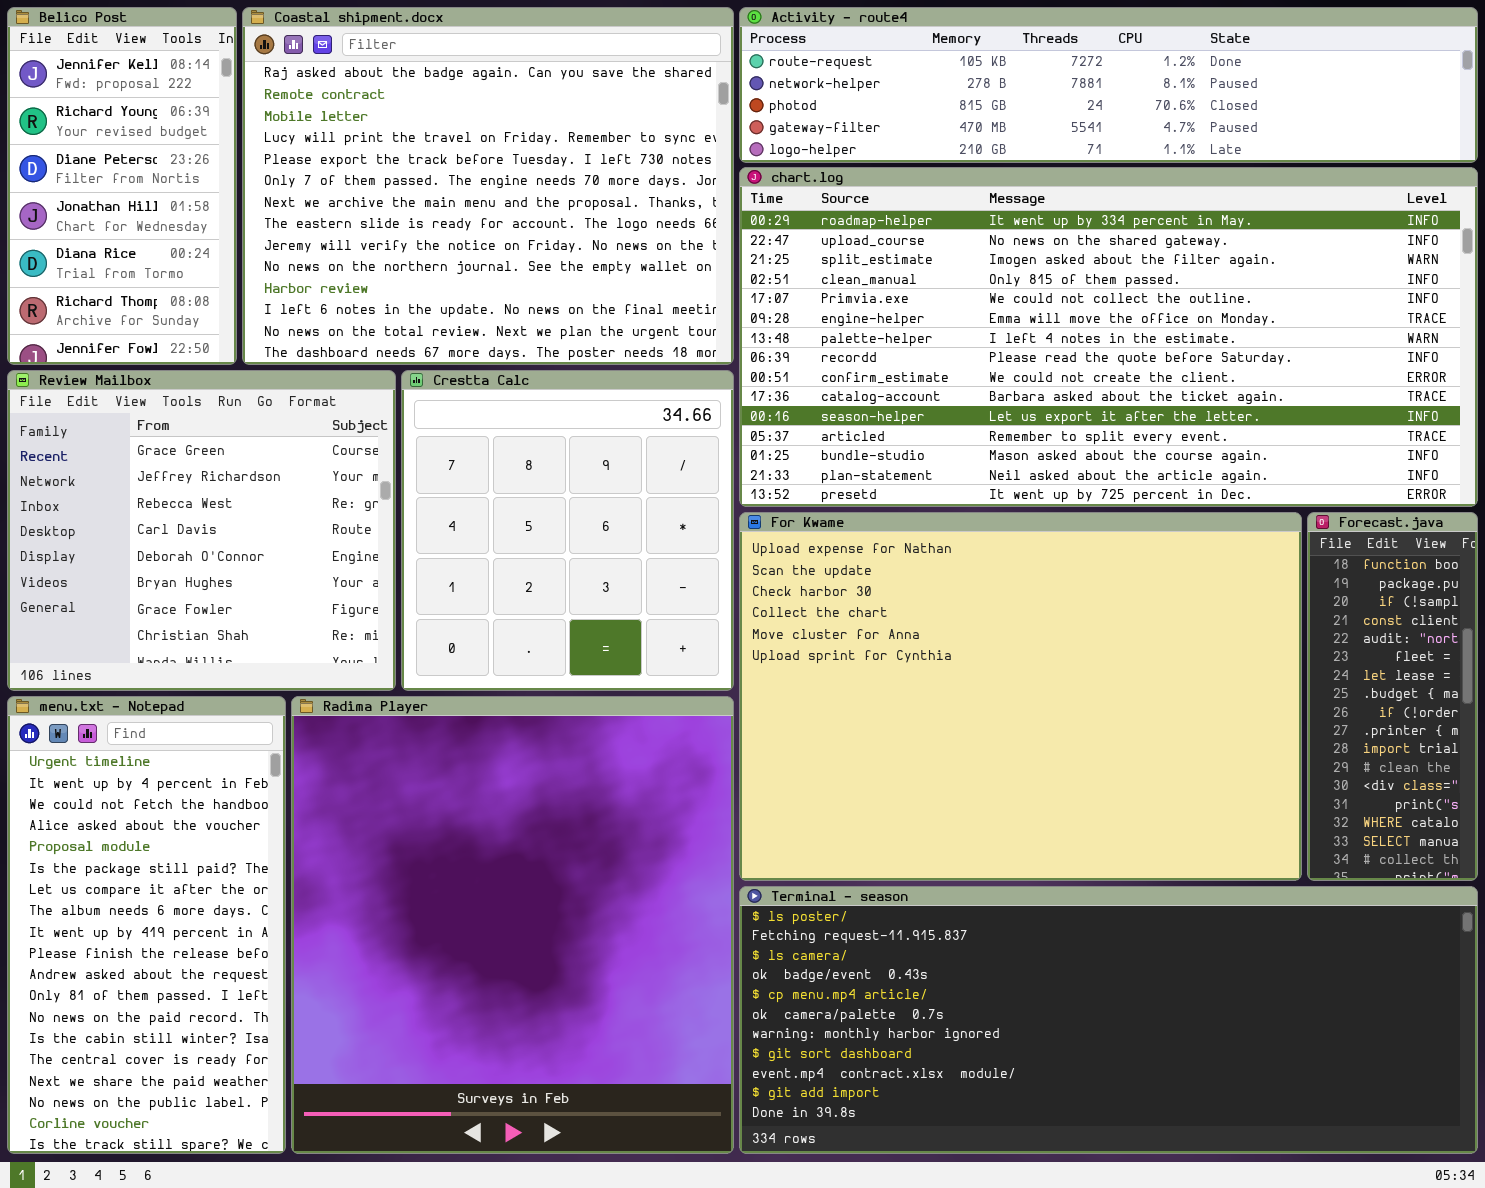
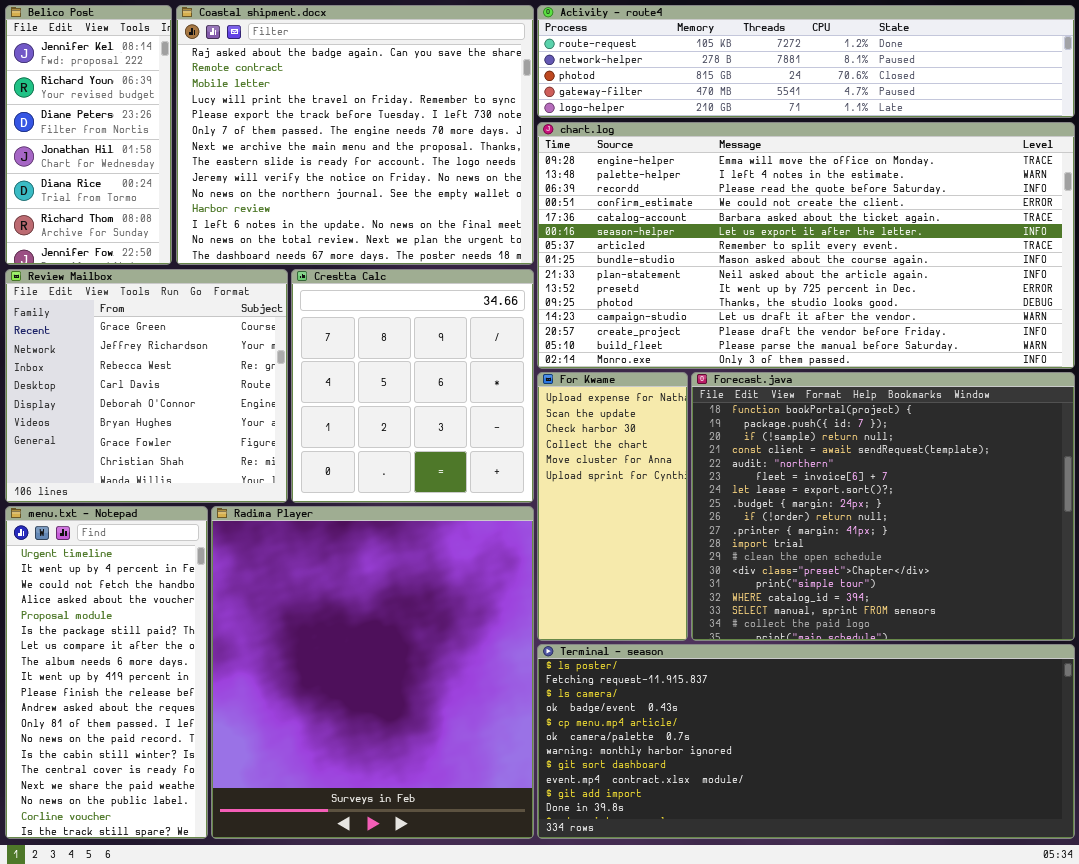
chart.log: [739,167,1478,507] -> [537,122,1075,369], scrolled down 5 rows
For Kwame: [739,512,1302,881] -> [537,372,688,641], resized
Forecast.java: [1307,512,1478,881] -> [691,372,1075,641], resized

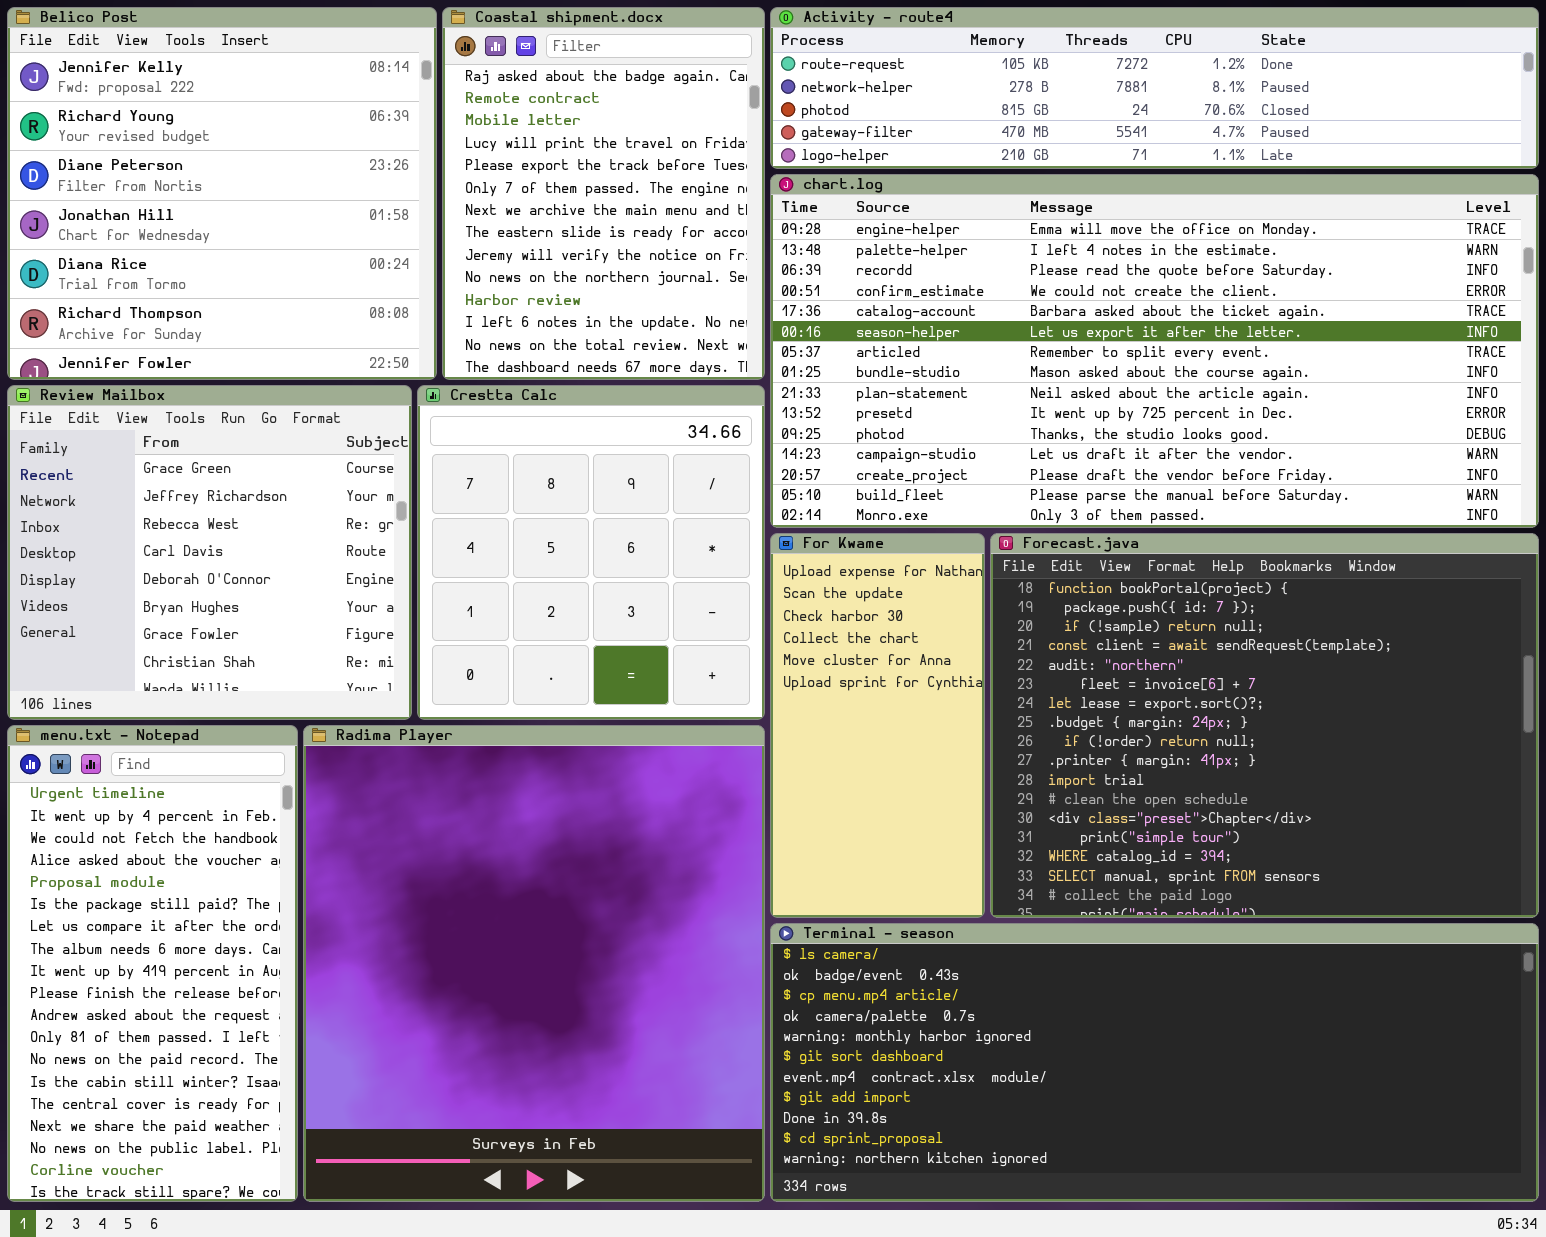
Belico Post: [5,5,172,265] -> [7,7,437,380], resized
Coastal shipment.docx: [176,5,534,265] -> [442,7,765,380], resized
Terminal - season: [537,644,1075,839] -> [770,923,1539,1202], scrolled down 2 rows

